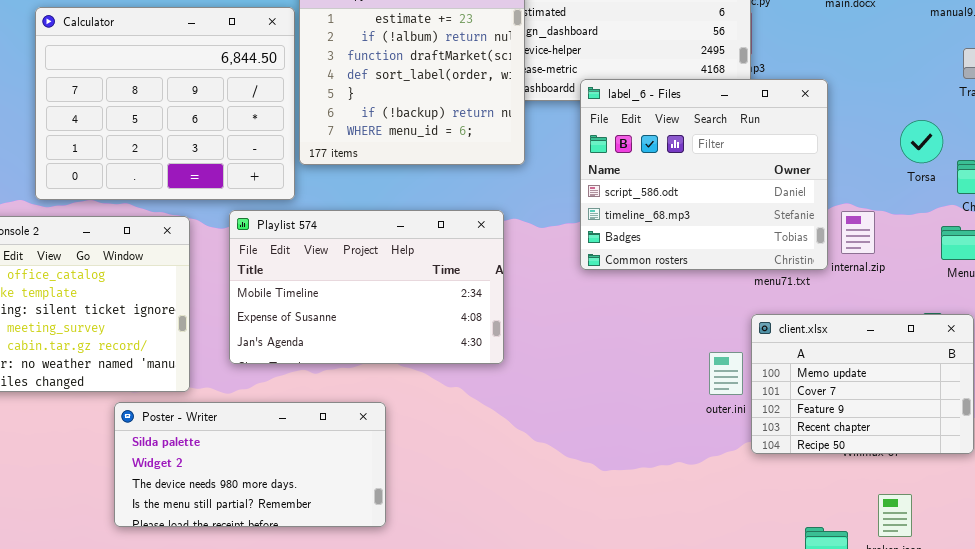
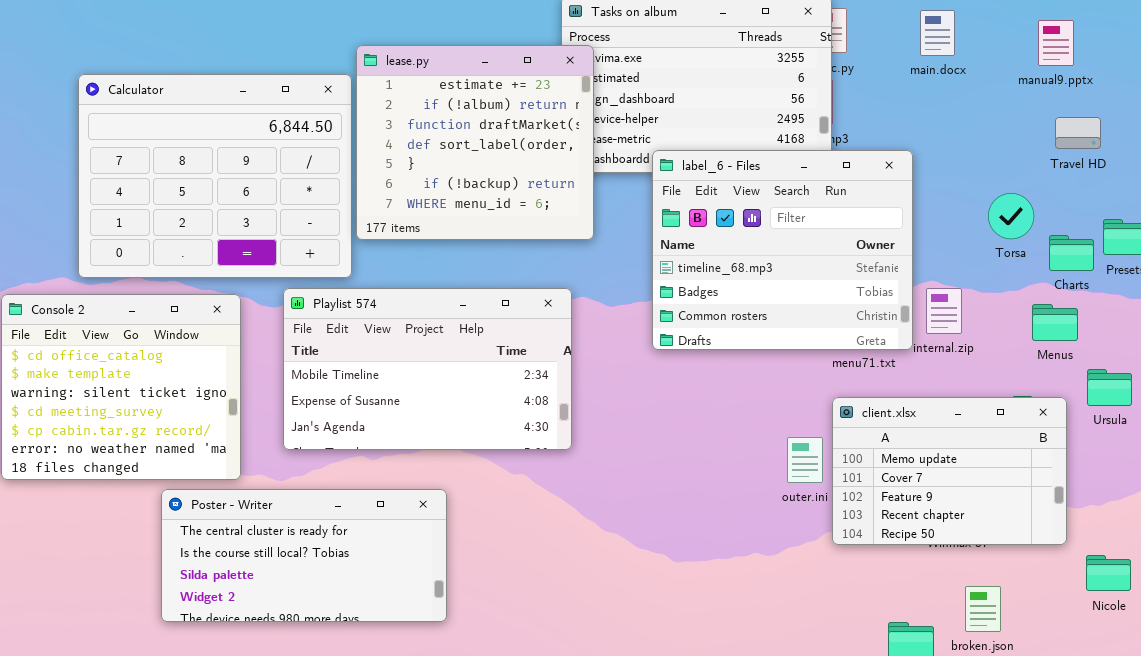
label_6 - Files: [580,79,828,270] -> [652,150,913,350], scrolled down 1 row
Poster - Writer: [114,402,386,527] -> [161,489,447,622], scrolled up 2 rows

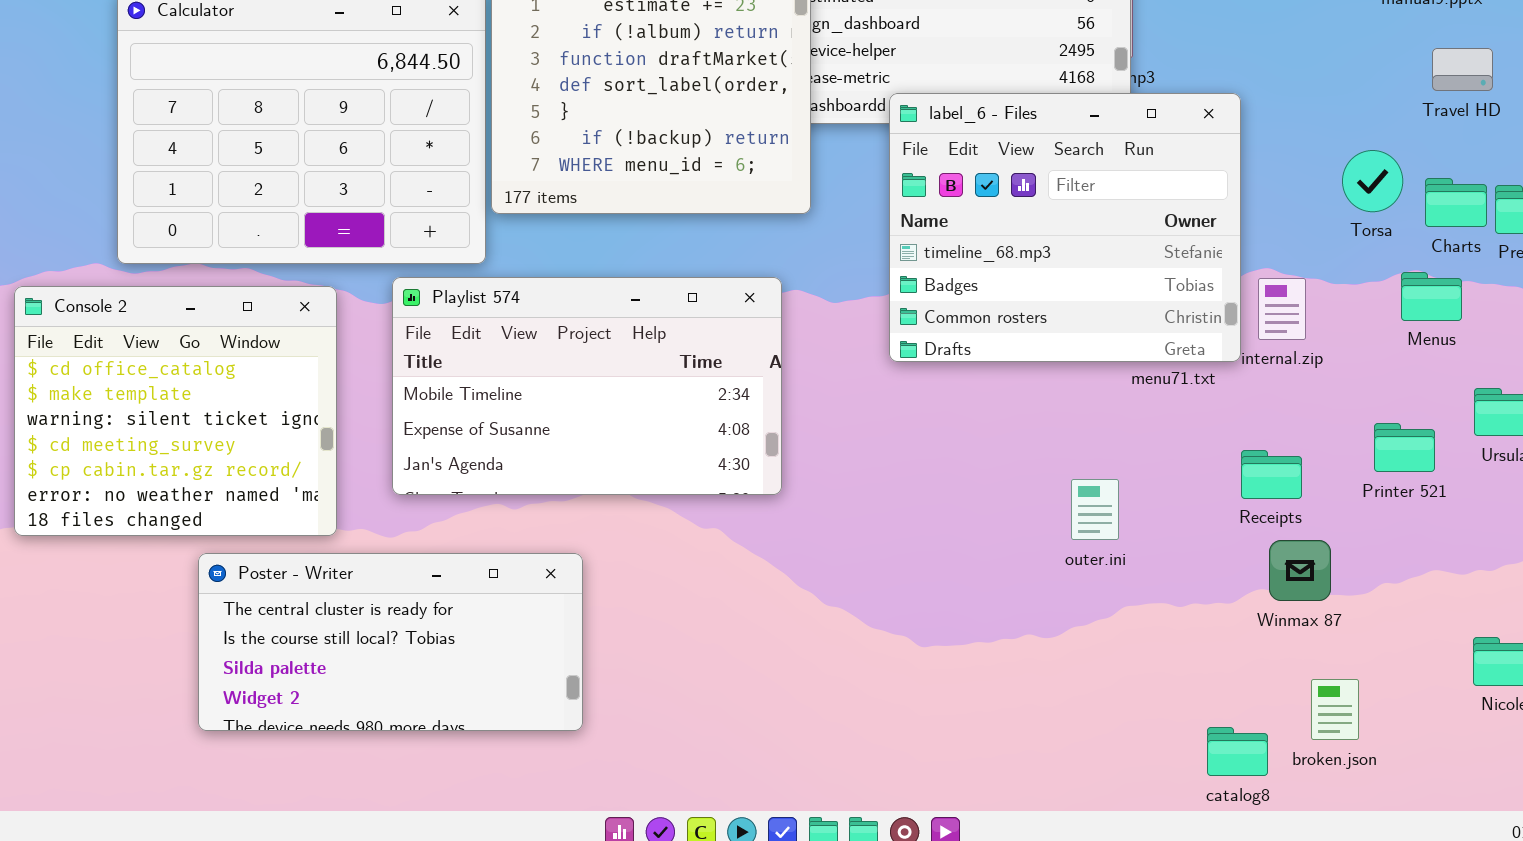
Charts: [1049,235,1094,271] -> [1425,178,1487,227], moved
Menus: [1032,304,1078,341] -> [1401,272,1462,321], moved
client.xlsx: [832,397,1067,545] -> none, closed
Poster - Writer: [161,489,447,622] -> [198,553,583,731], moved

